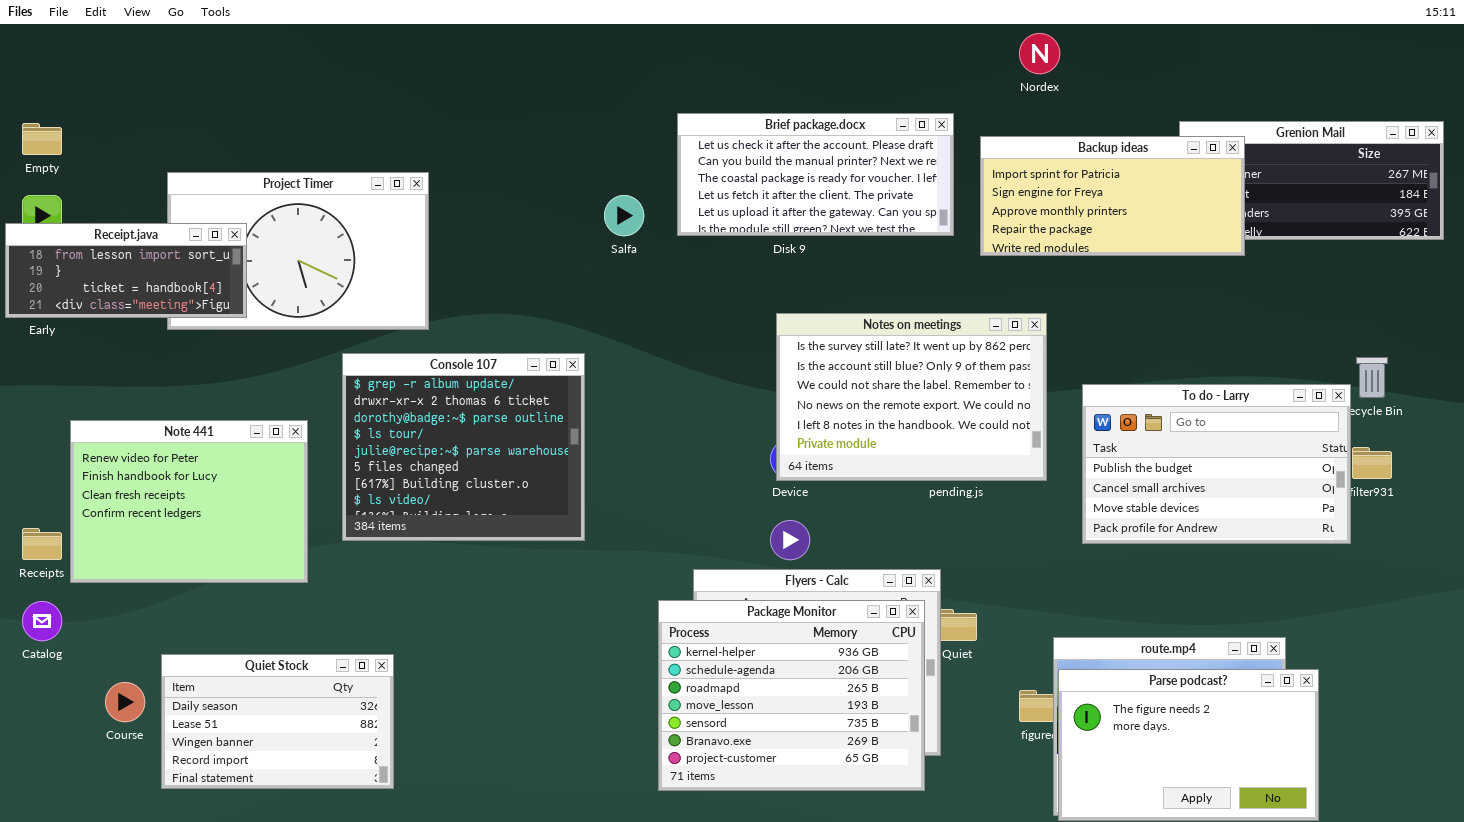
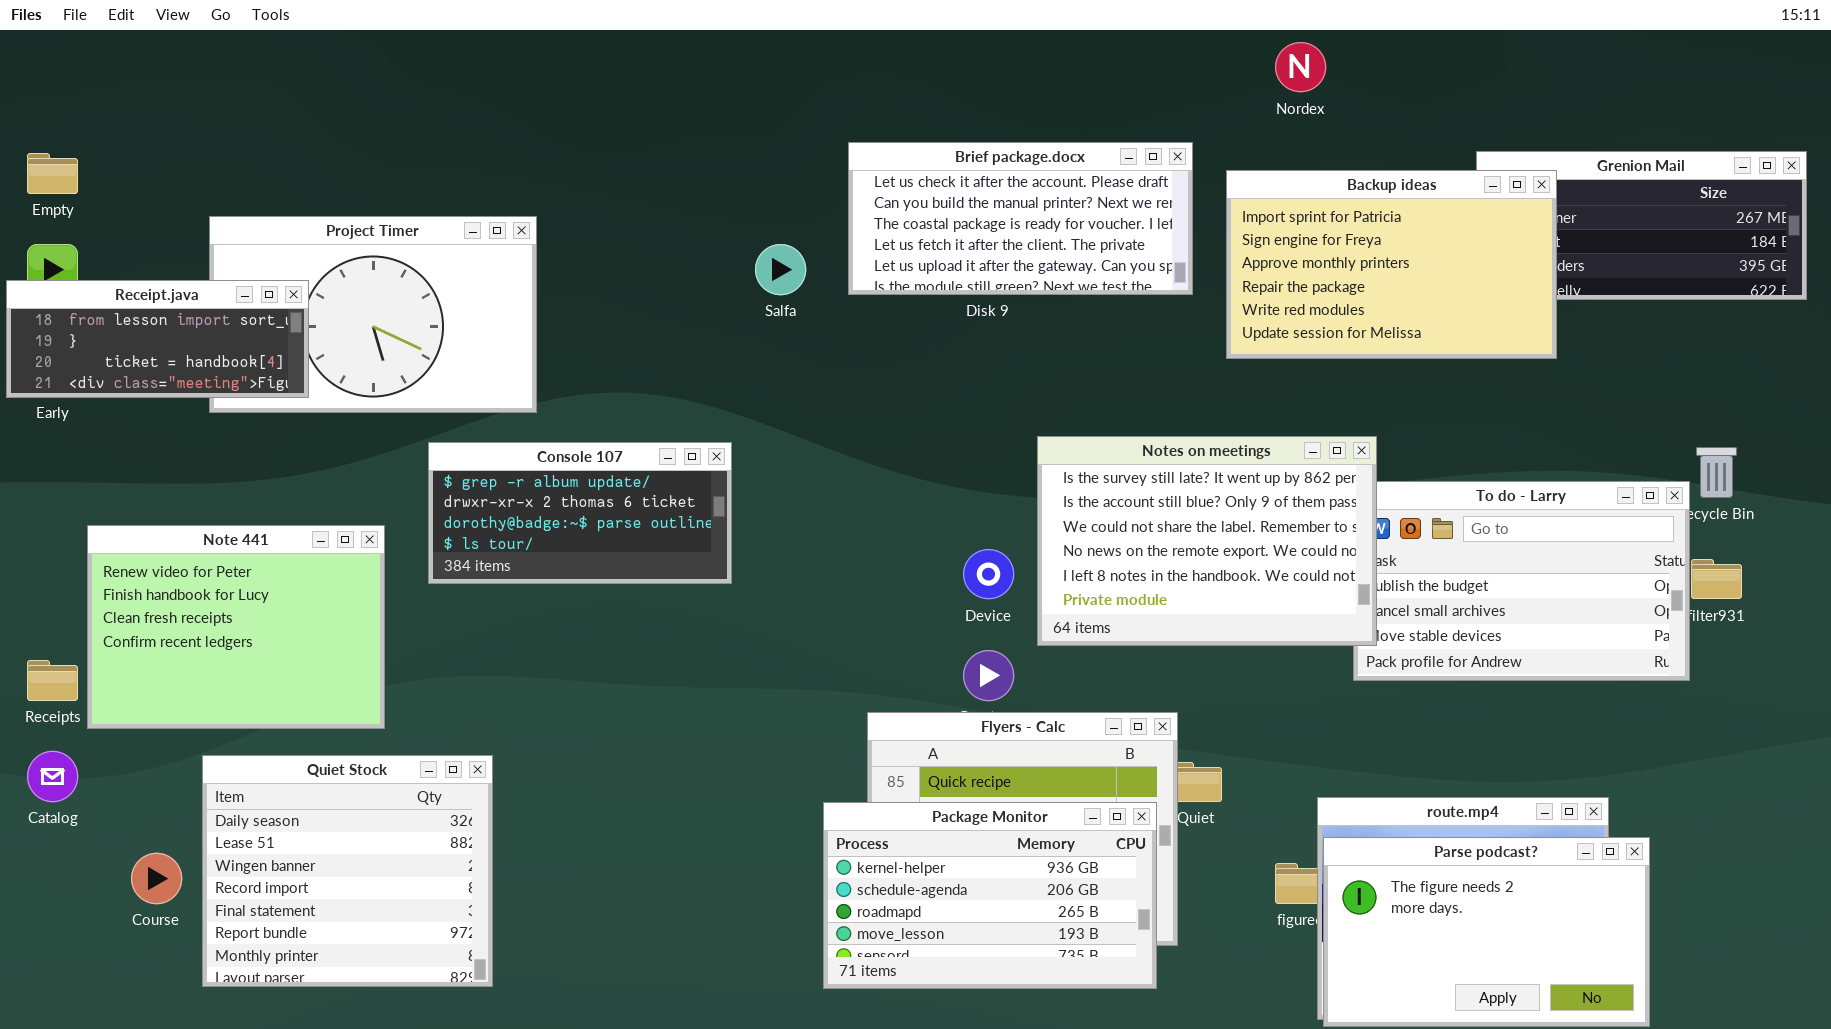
Backup ideas: [980,136,1245,256] -> [1226,170,1557,359], resized
Notes on meetings: [776,313,1047,481] -> [1037,436,1377,646], moved
Console 107: [342,353,585,541] -> [428,442,732,584], resized
Package Monitor: [658,600,925,791] -> [823,802,1157,989], resized
Quiet Stock: [161,654,394,789] -> [202,755,493,987], resized

